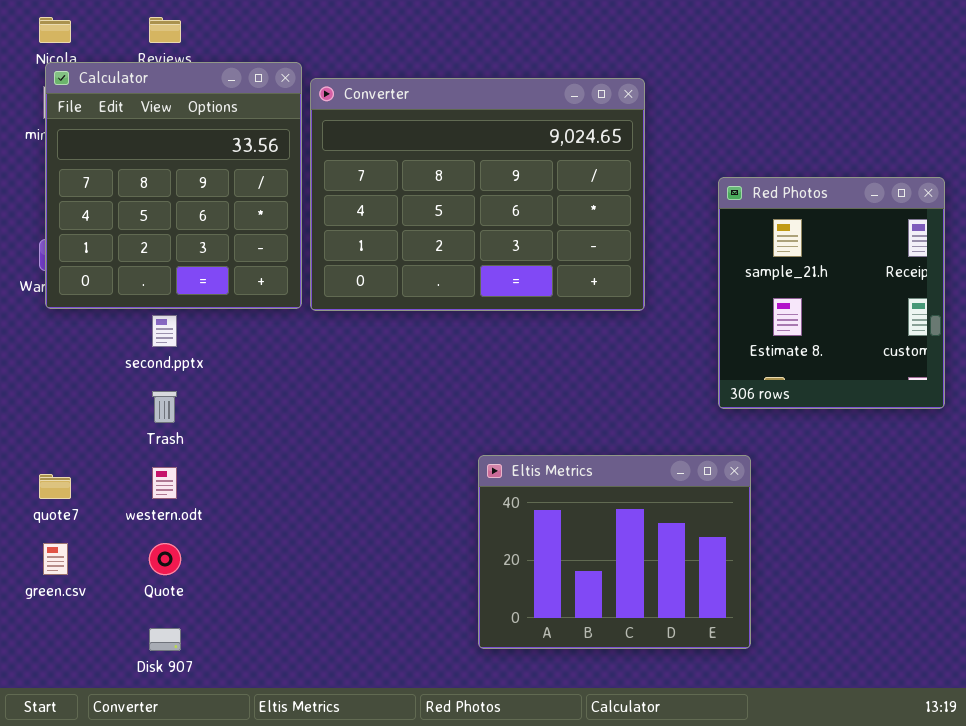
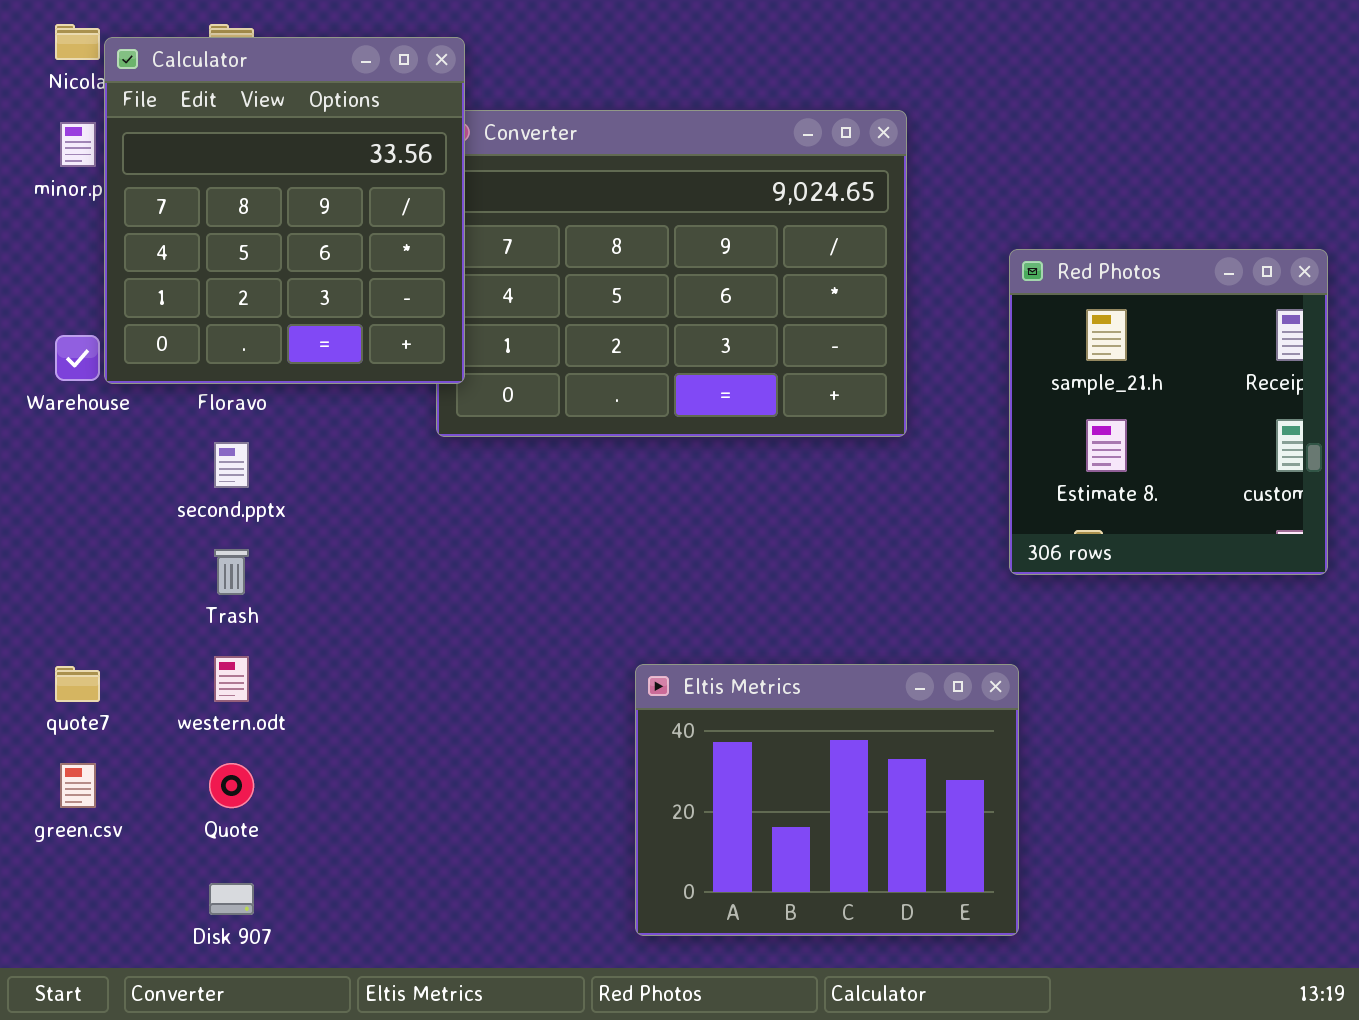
Calculator: [45,62,302,309] -> [104,37,465,384], moved
Eltis Metrics: [478,455,751,649] -> [635,664,1019,936], moved

